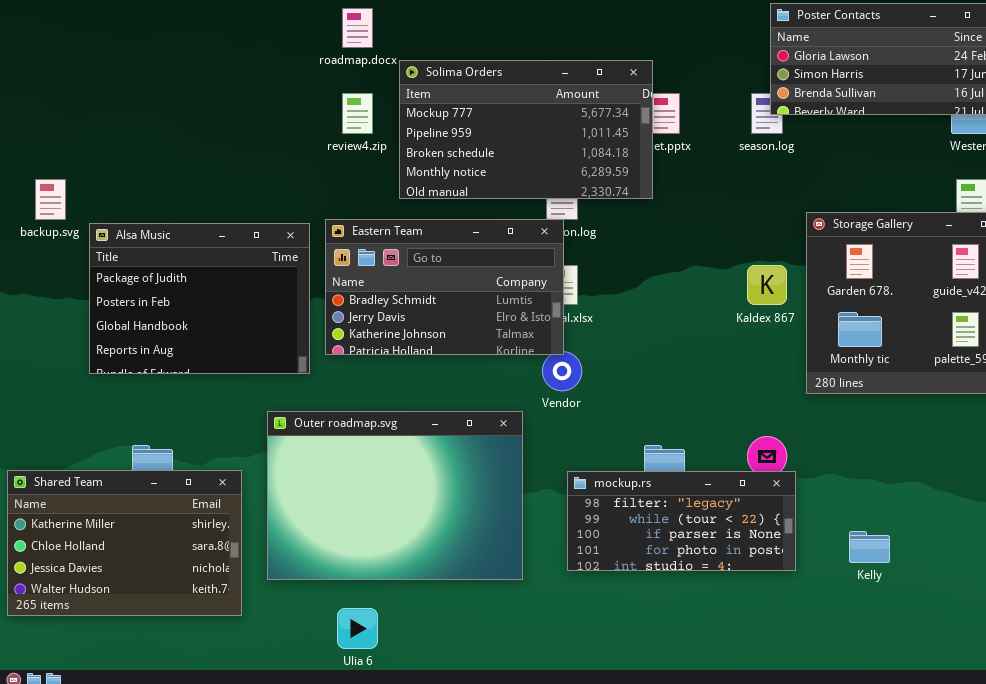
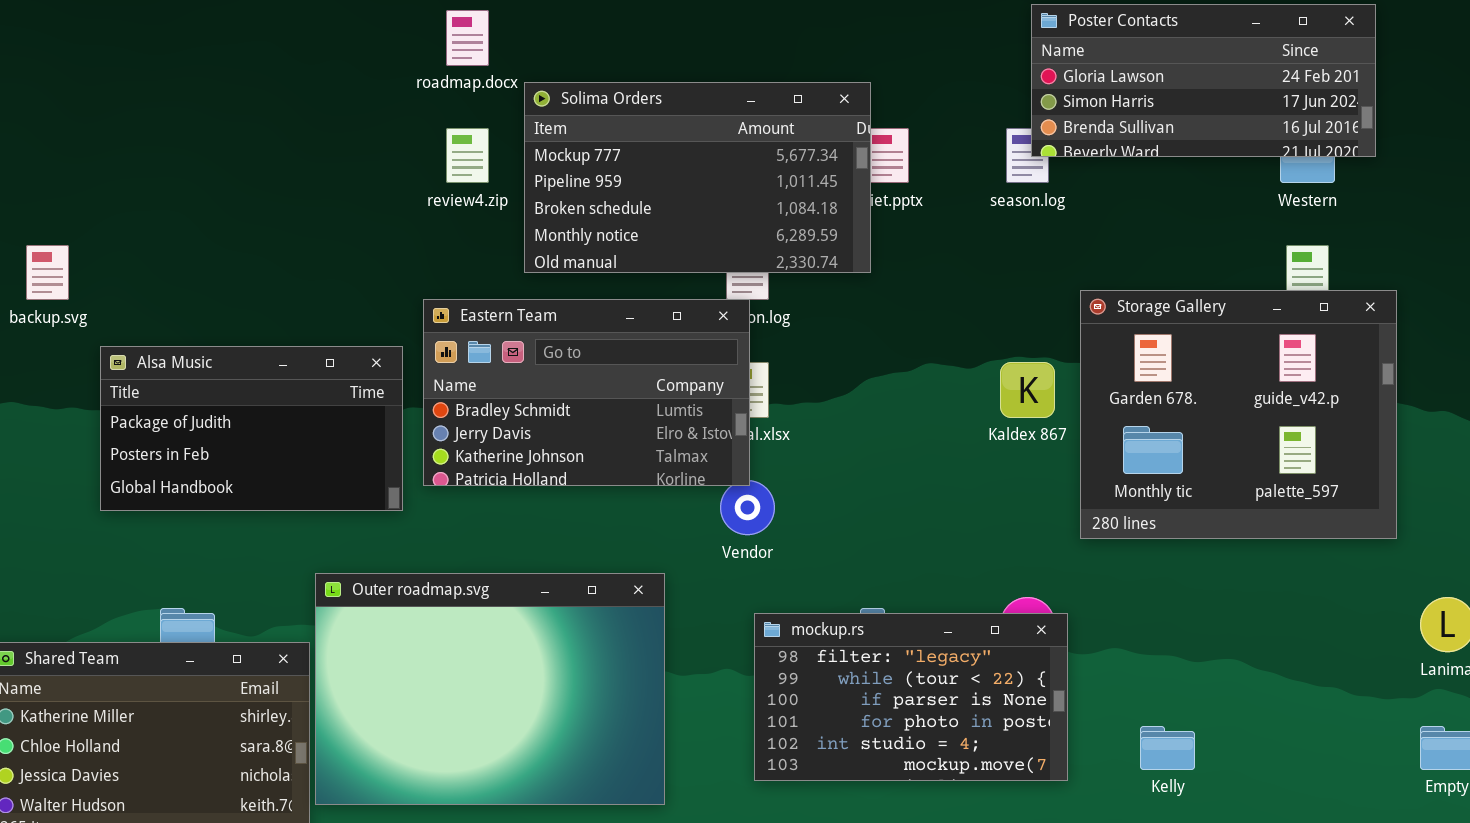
Alsa Music: [89,223,310,374] -> [100,346,403,511], resized
Outer roadmap.svg: [267,411,523,580] -> [315,573,665,805], moved
mockup.rs: [567,471,796,571] -> [754,613,1068,781], resized

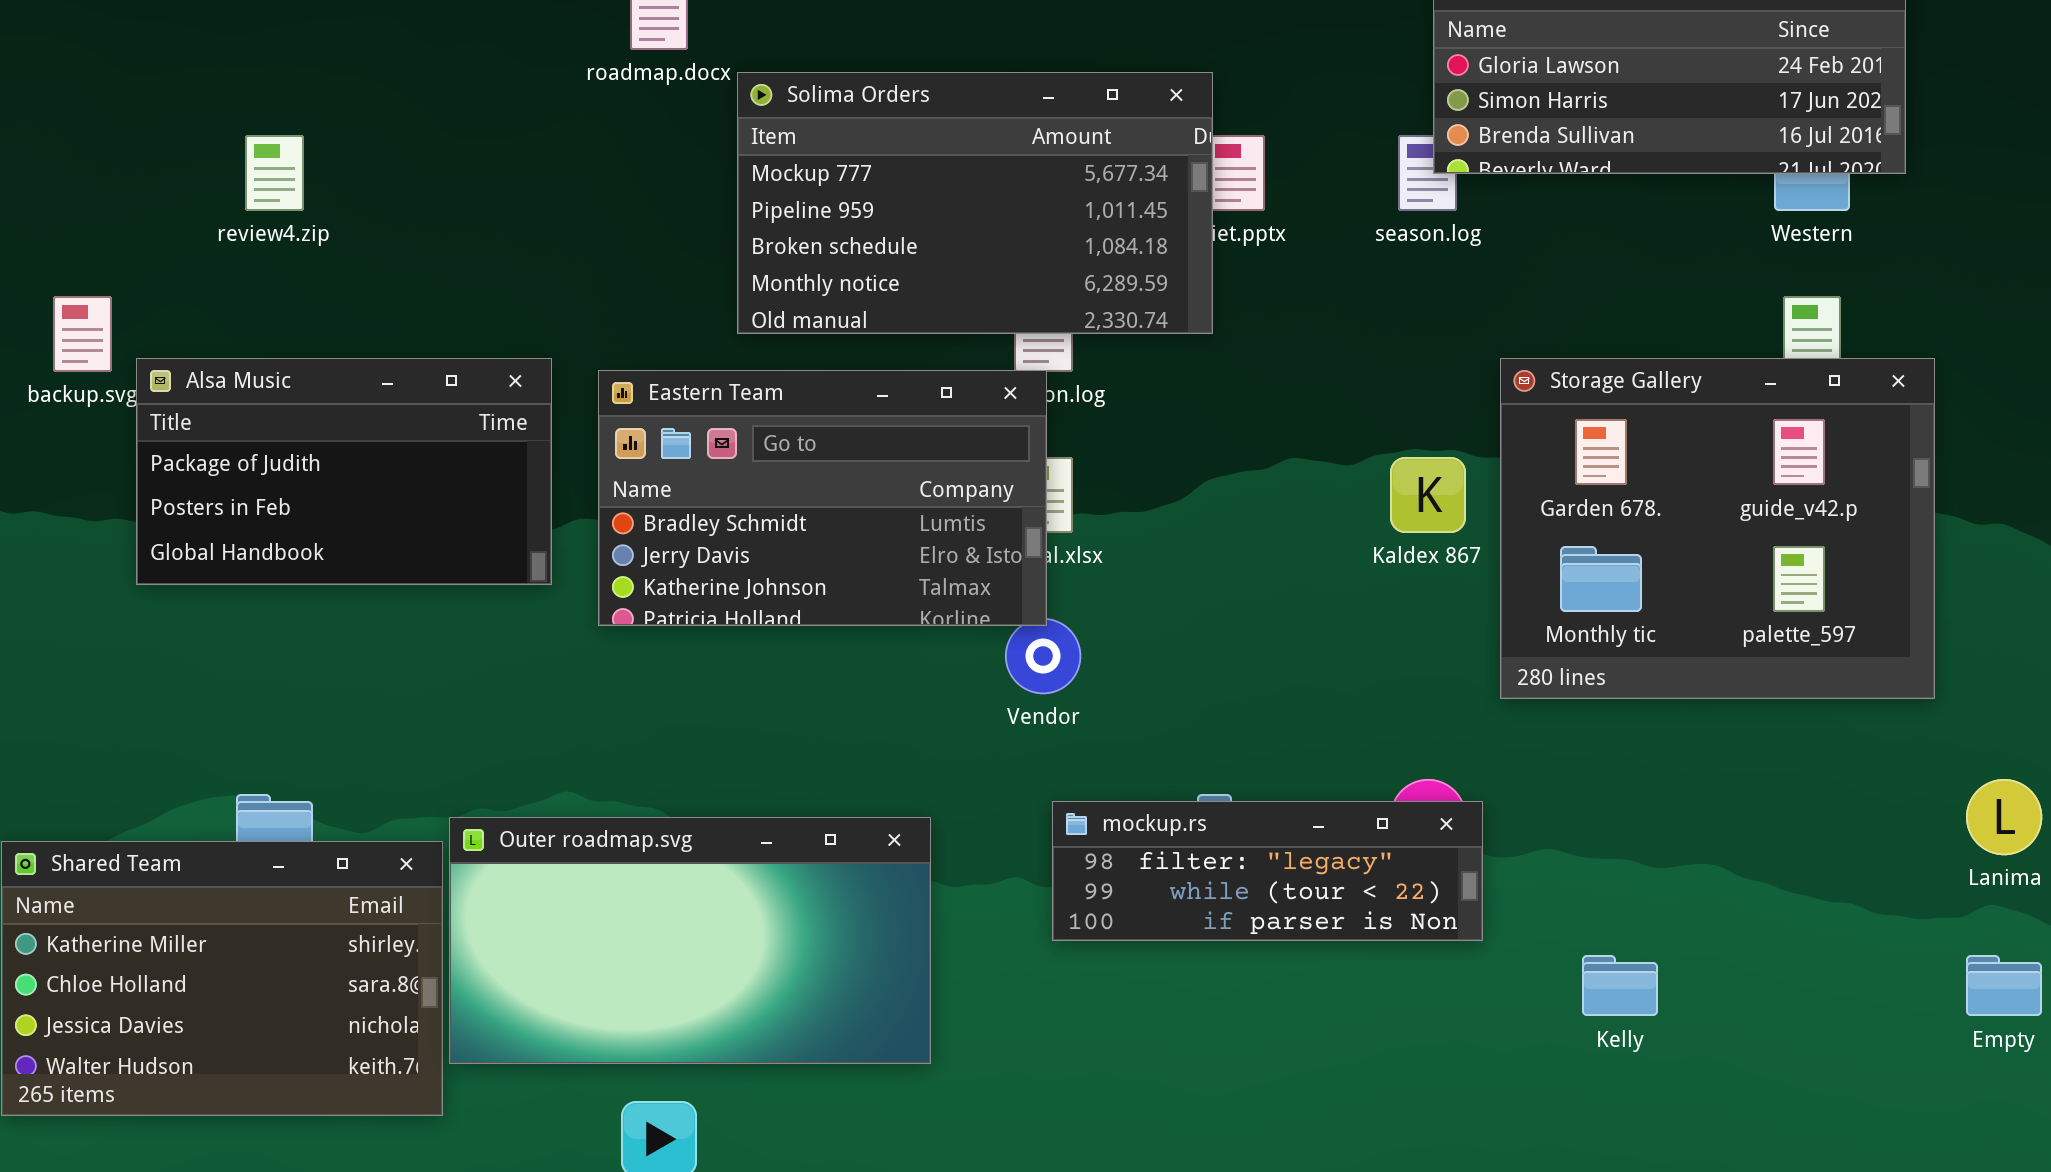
review4.zip: [446,128,489,183] -> [245,135,304,211], moved
Alsa Music: [100,346,403,511] -> [136,358,552,585], moved
Outer roadmap.svg: [315,573,665,805] -> [449,817,931,1064], resized
mockup.rs: [754,613,1068,781] -> [1052,801,1483,941], resized

